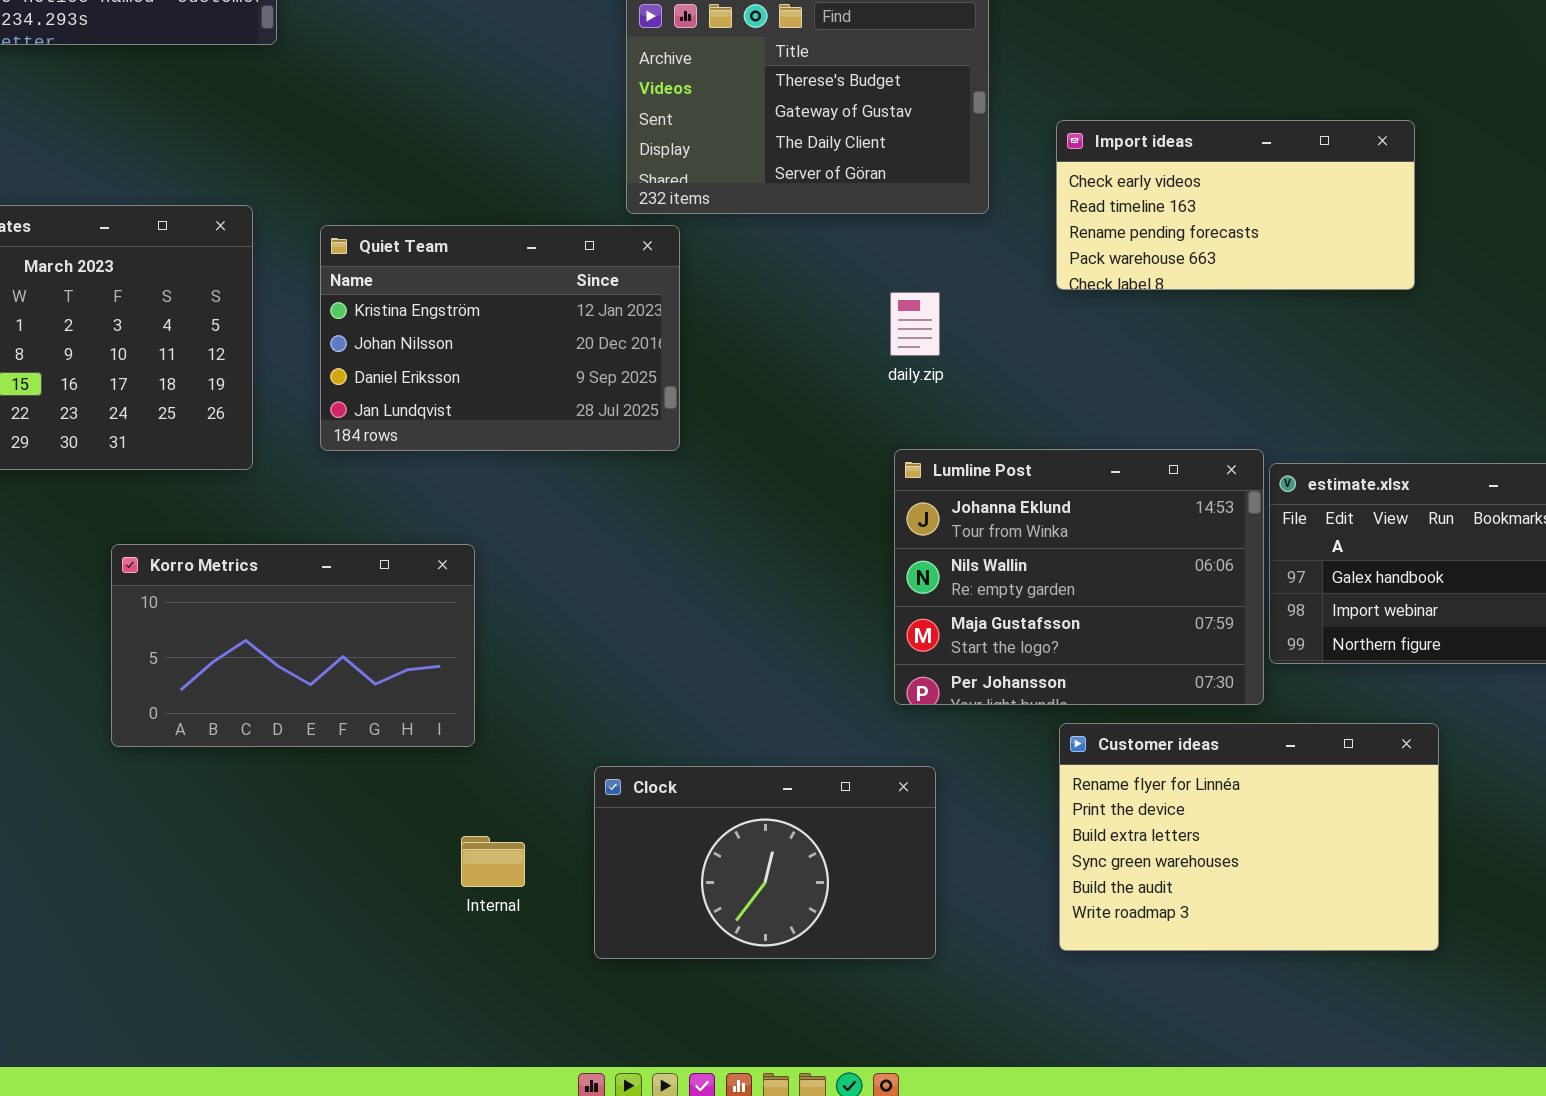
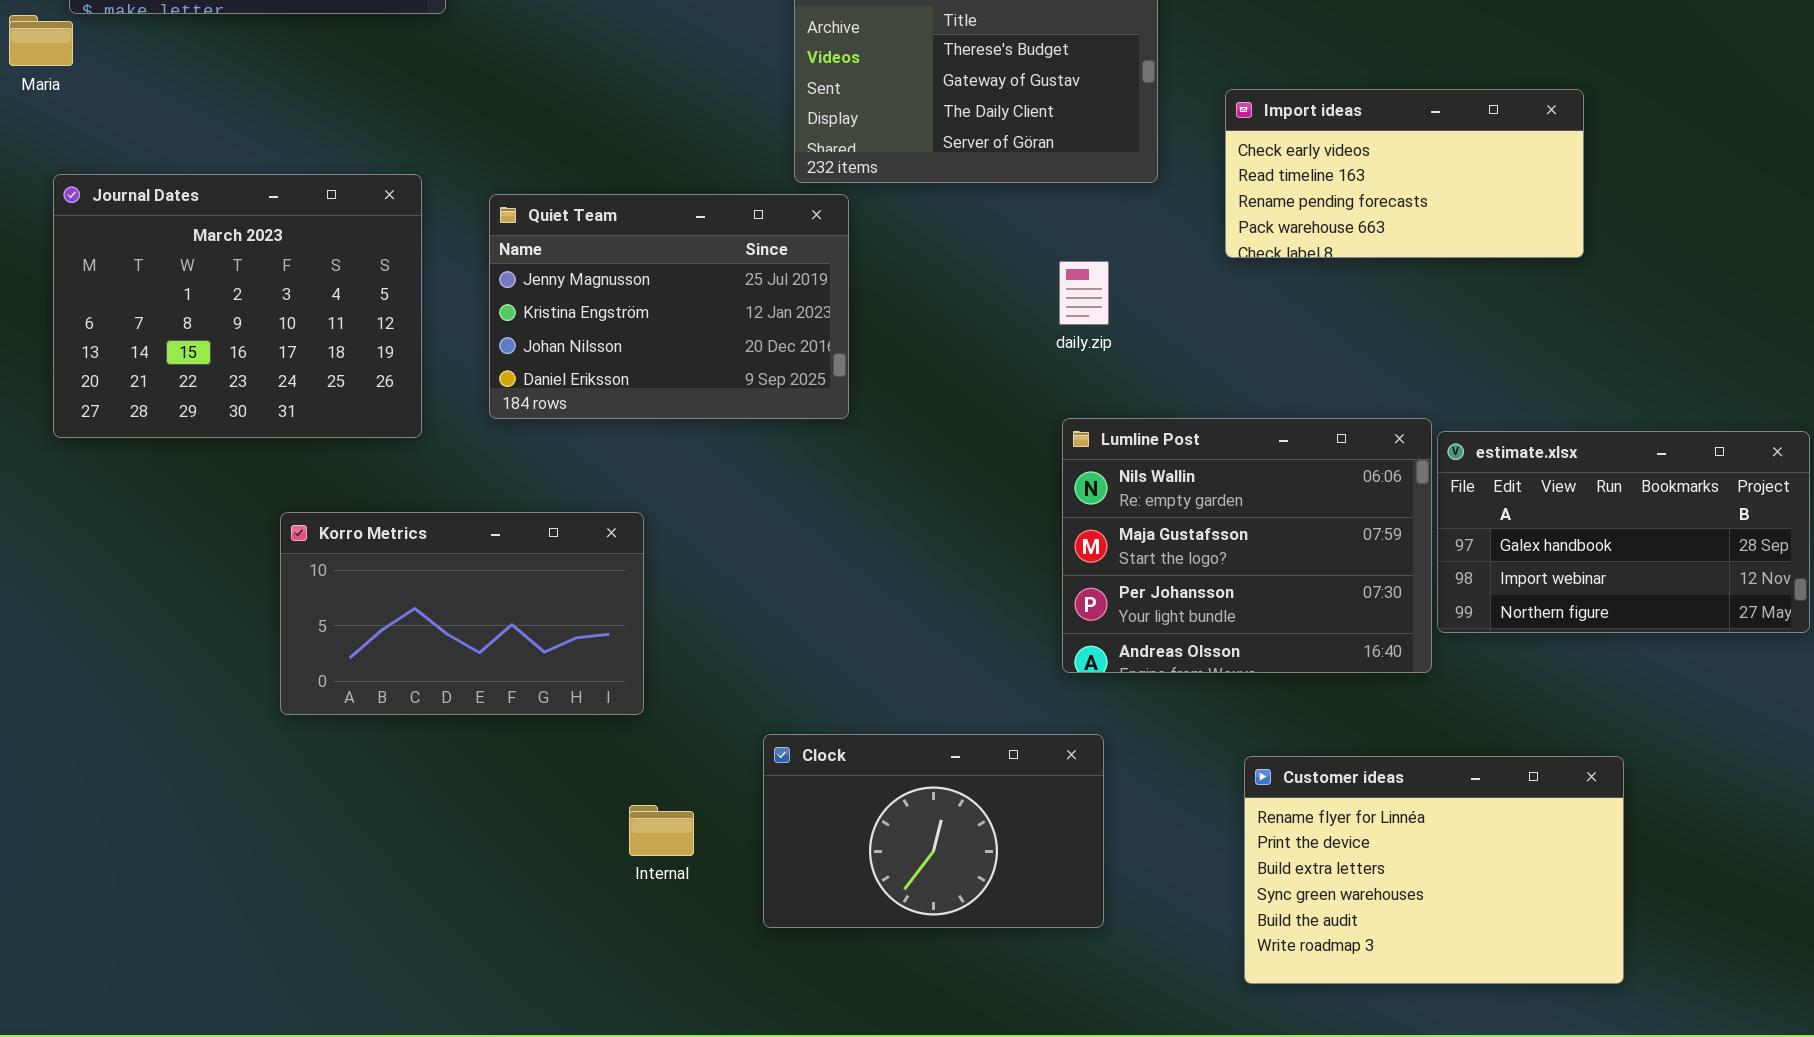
Quiet Team: [320,225,680,451] -> [489,194,849,419], scrolled up 1 row
Lumline Post: [894,449,1264,705] -> [1062,418,1432,673], scrolled down 1 row
Customer ideas: [1059,723,1439,951] -> [1244,756,1624,984], moved

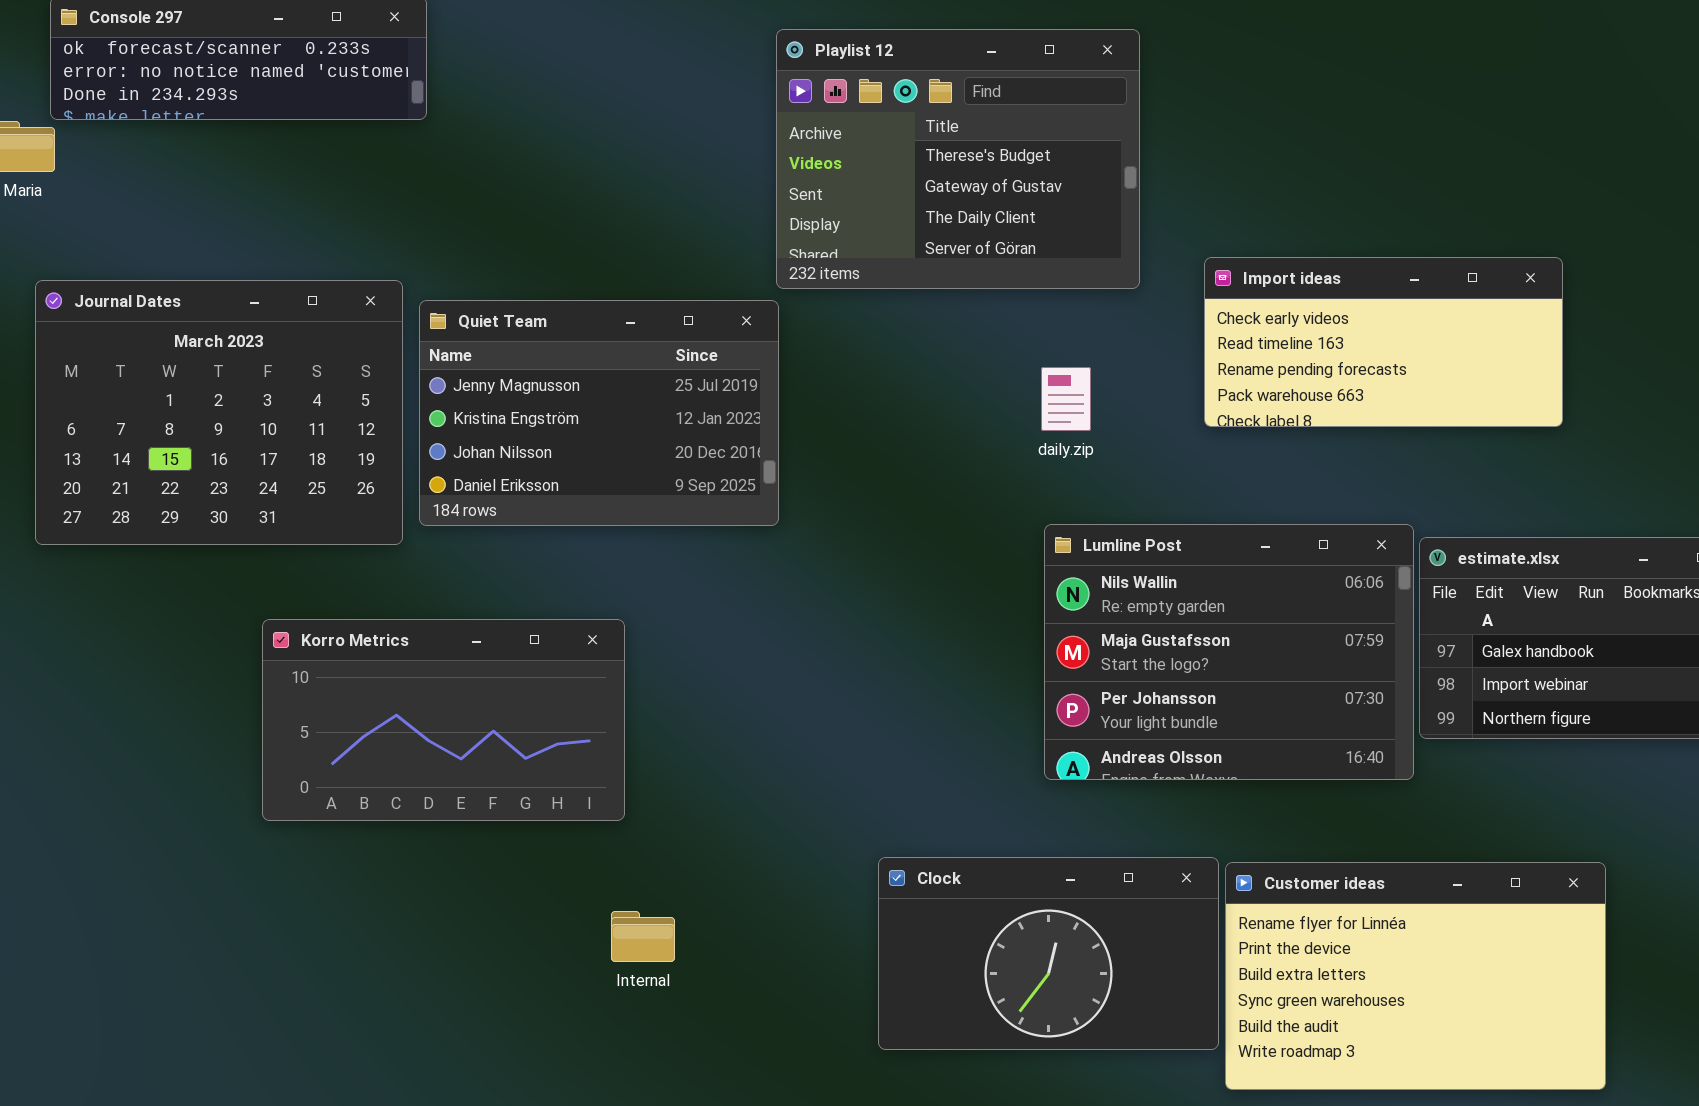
Import ideas: [1225,89,1584,258] -> [1204,257,1563,427], moved
Quiet Team: [489,194,849,419] -> [419,300,779,526], moved
Clock: [763,734,1104,928] -> [878,857,1219,1050], moved

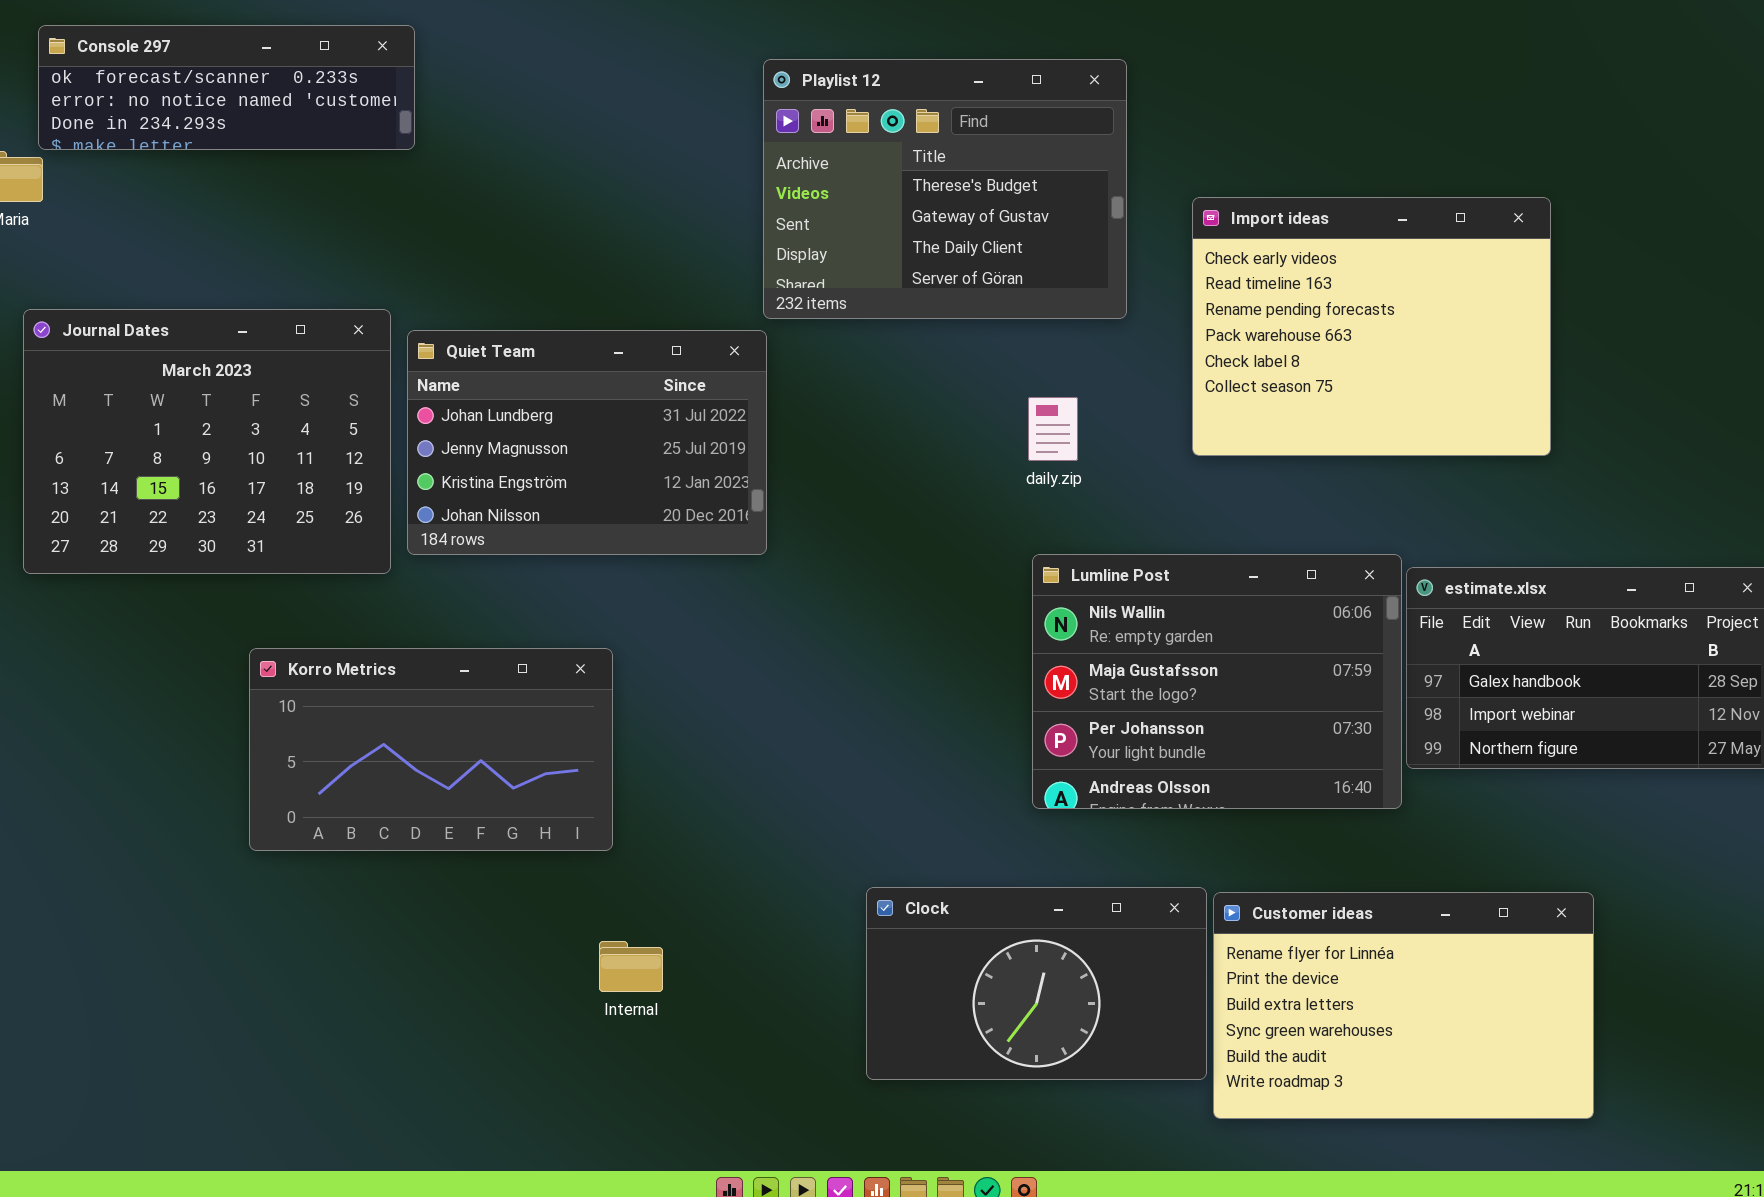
Import ideas: [1204,257,1563,427] -> [1192,197,1551,456], resized
Quiet Team: [419,300,779,526] -> [407,330,767,555], scrolled up 1 row

